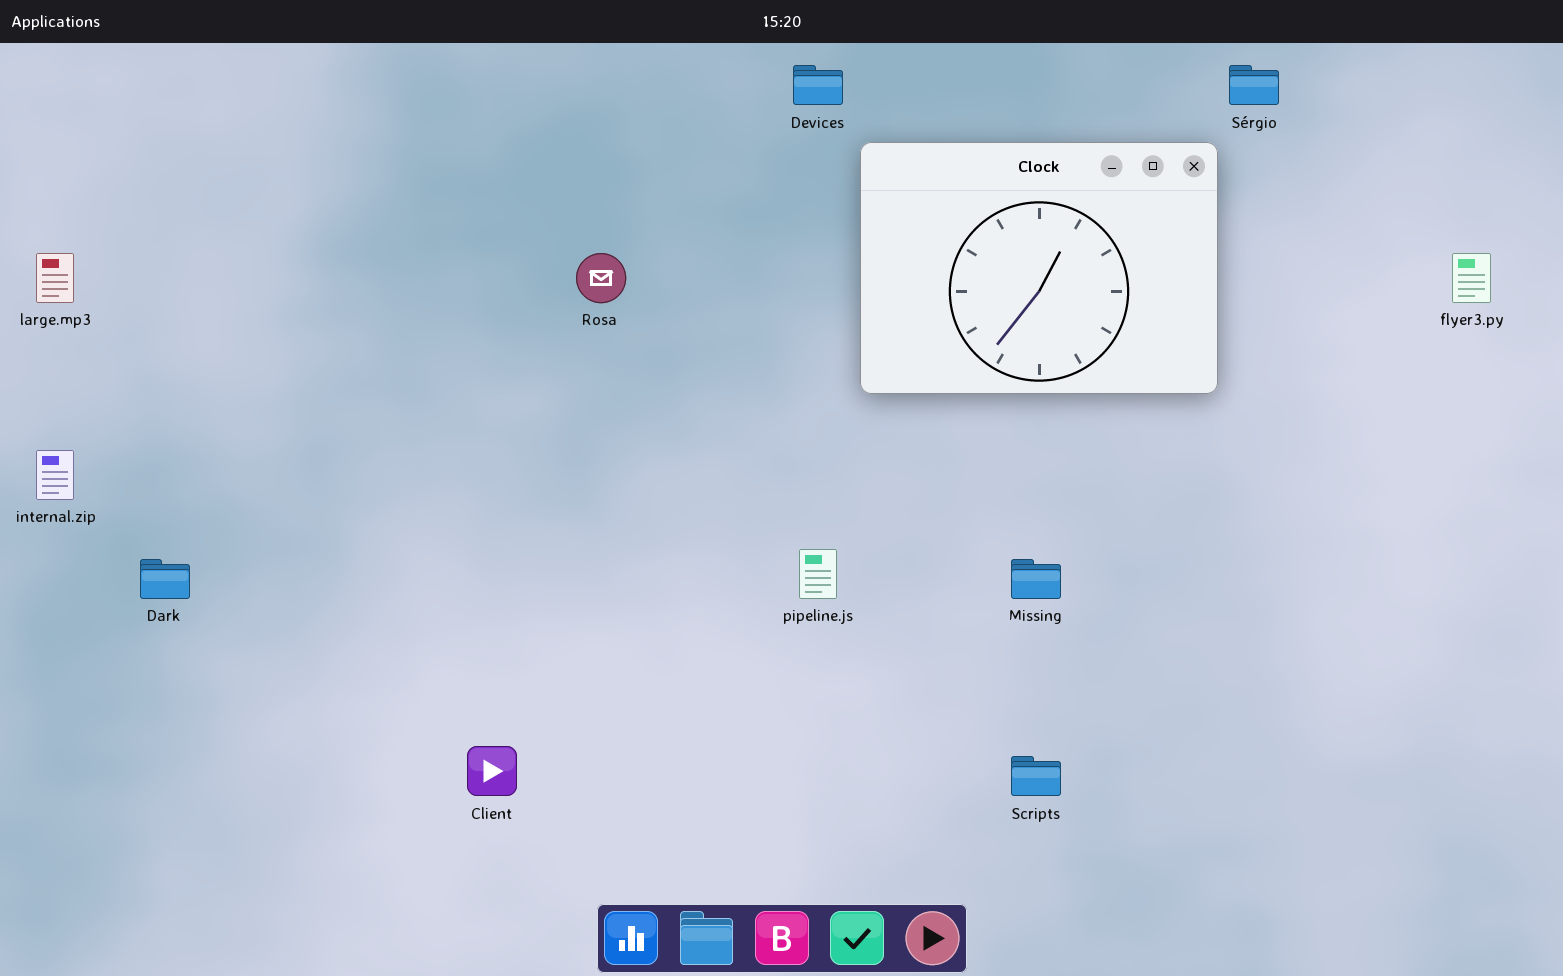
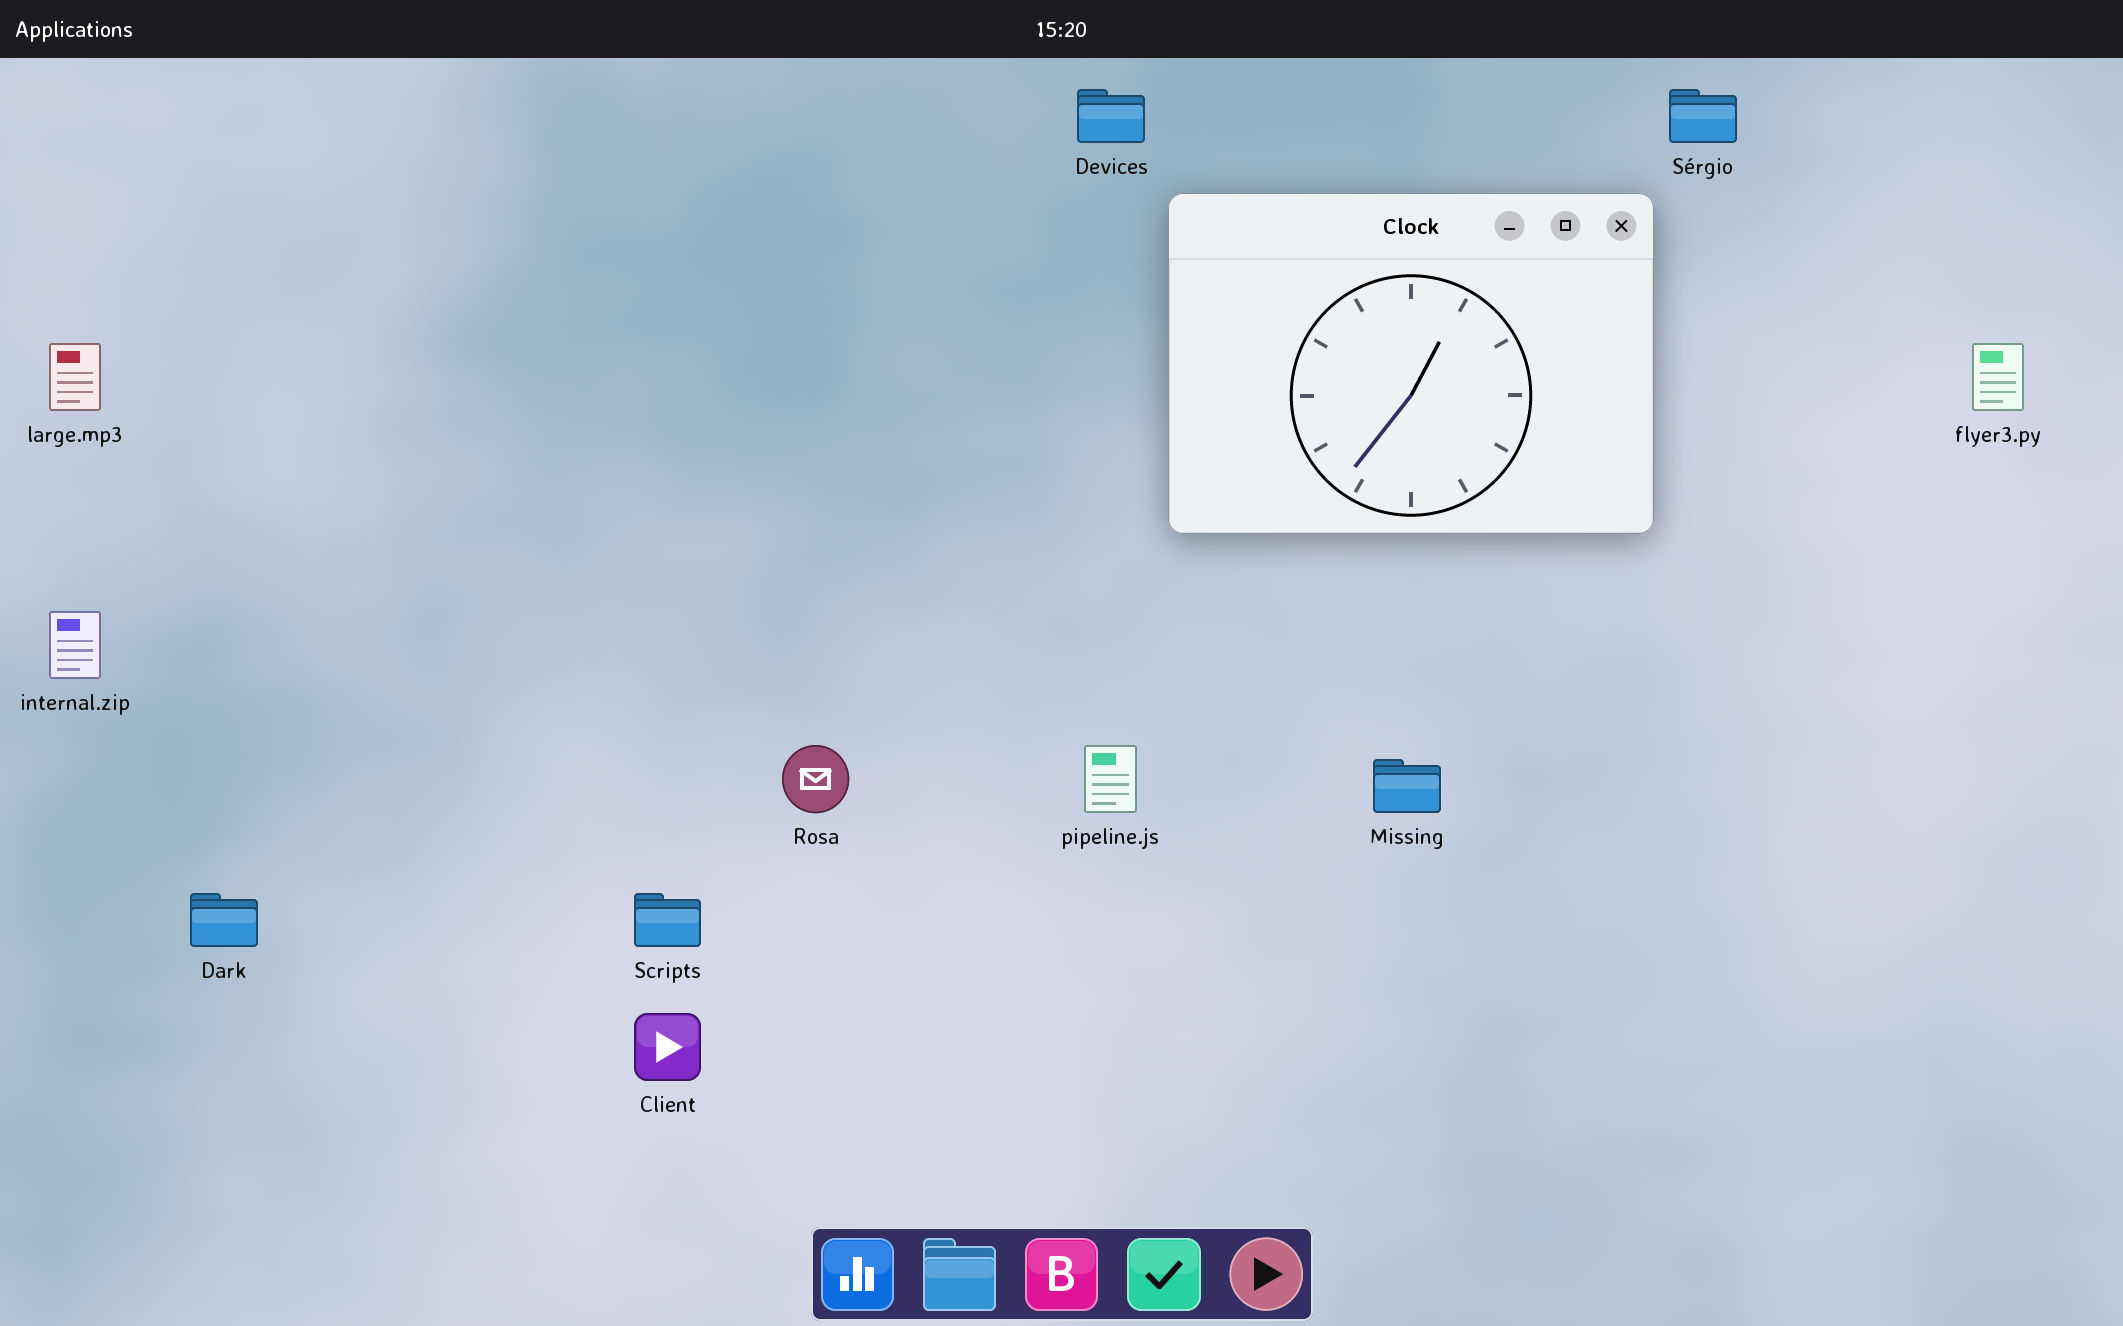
Rosa: [576,253,626,303] -> [782,745,849,813], moved
Dark: [140,559,190,599] -> [190,893,258,947], moved
Scripts: [1011,756,1061,796] -> [634,893,701,947], moved

